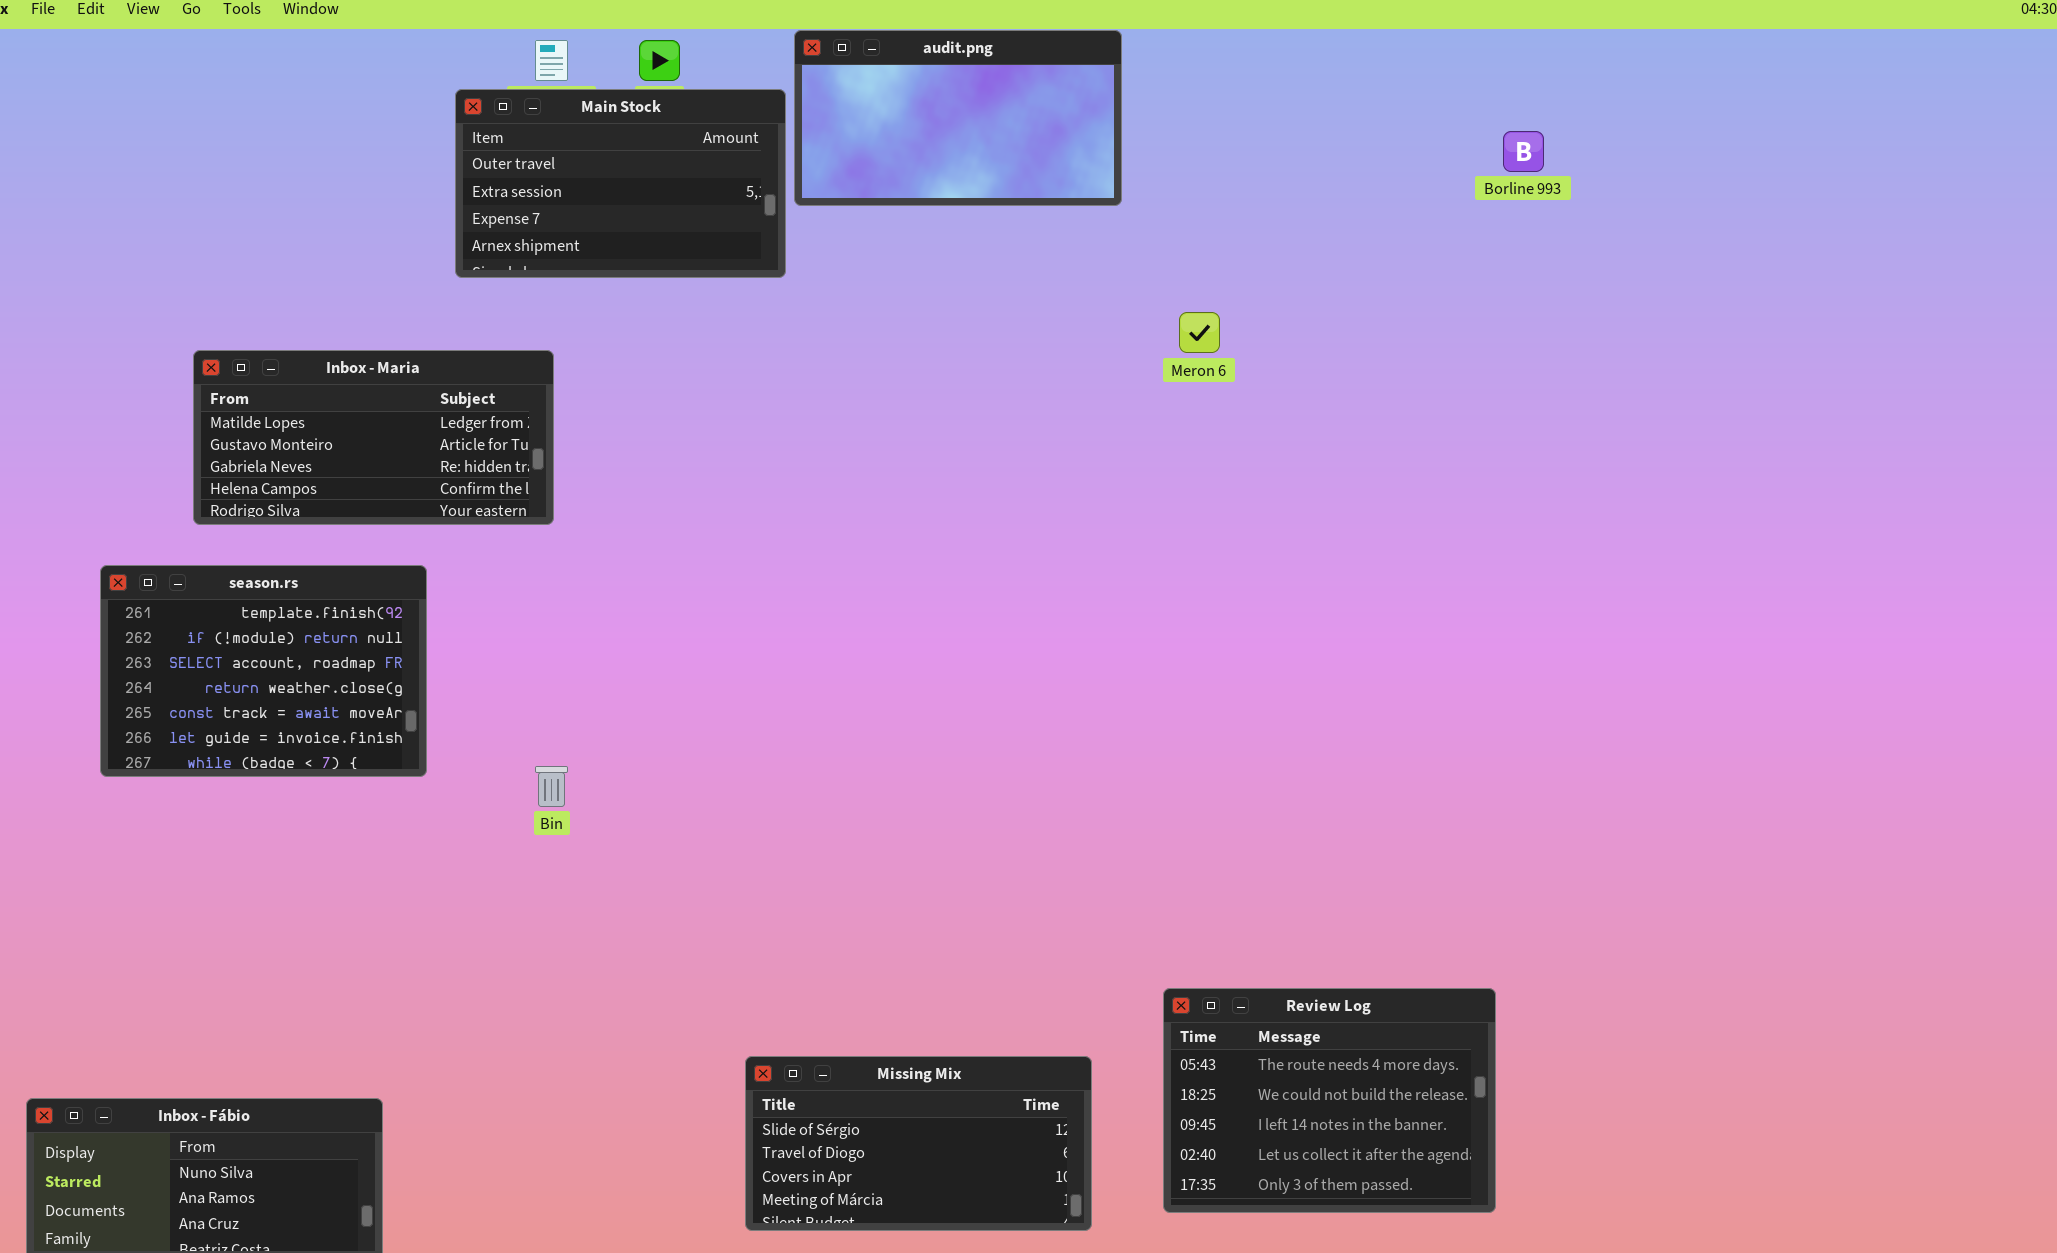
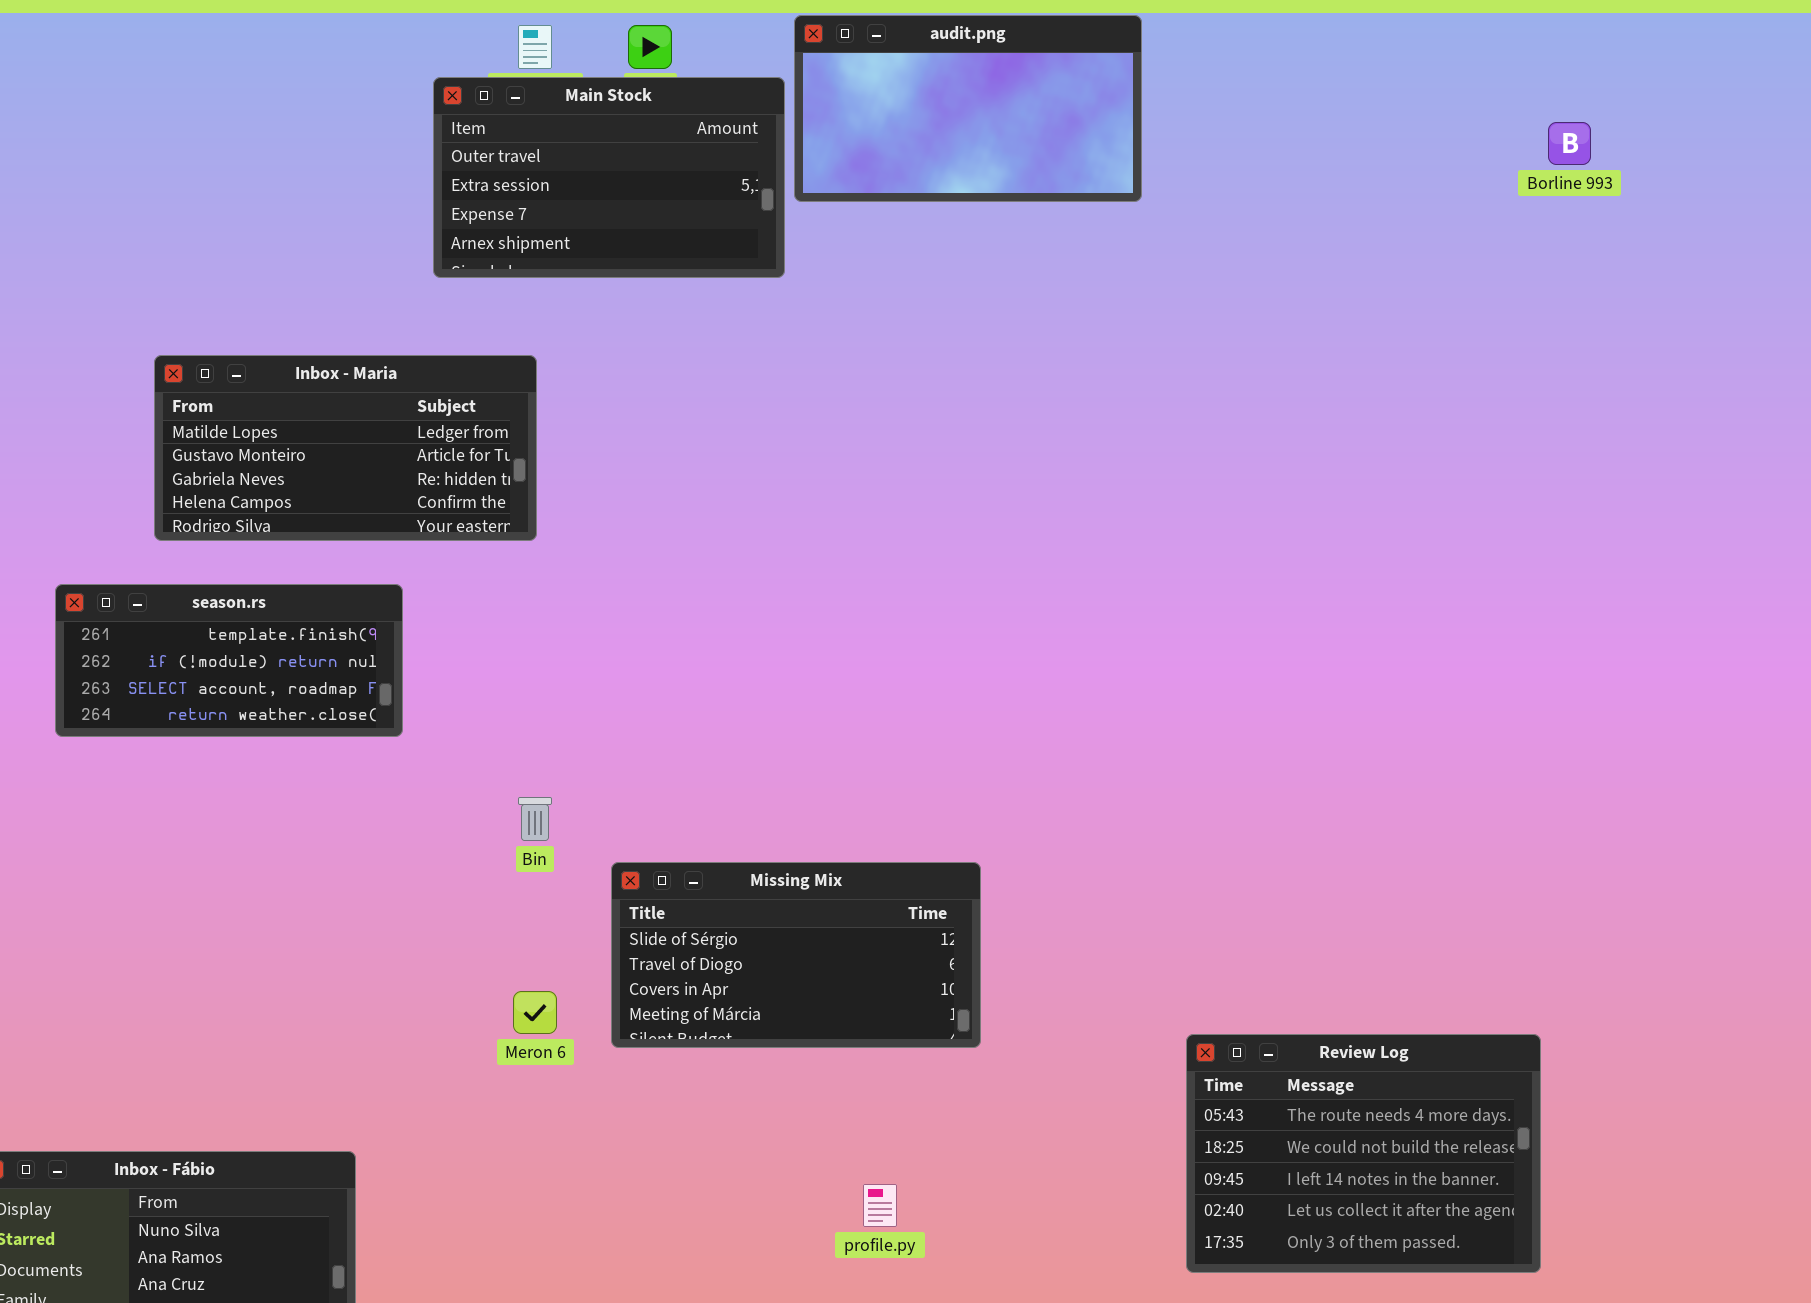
Meron 6: [1179,312,1220,353] -> [513,991,557,1034], moved
season.rs: [100,565,427,777] -> [55,584,403,737], resized
Missing Mix: [745,1056,1092,1231] -> [611,862,981,1048], moved

